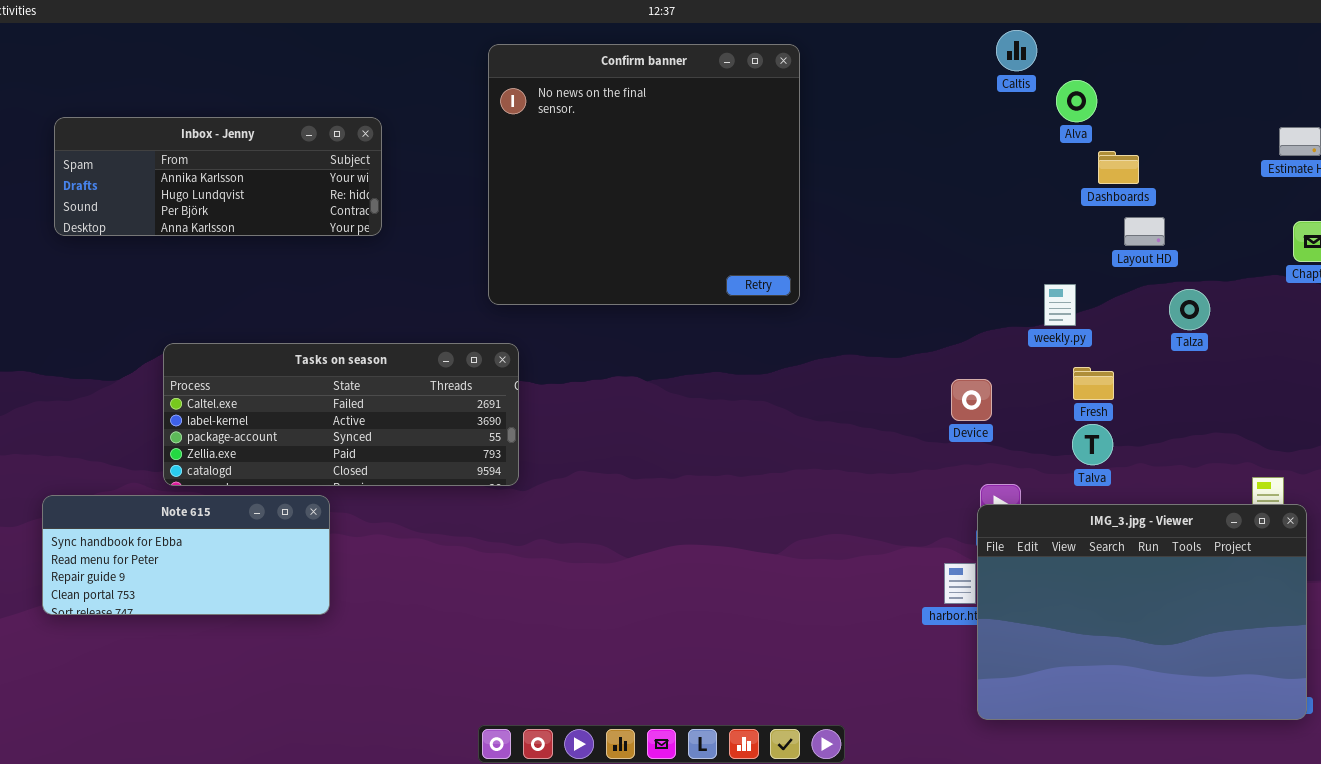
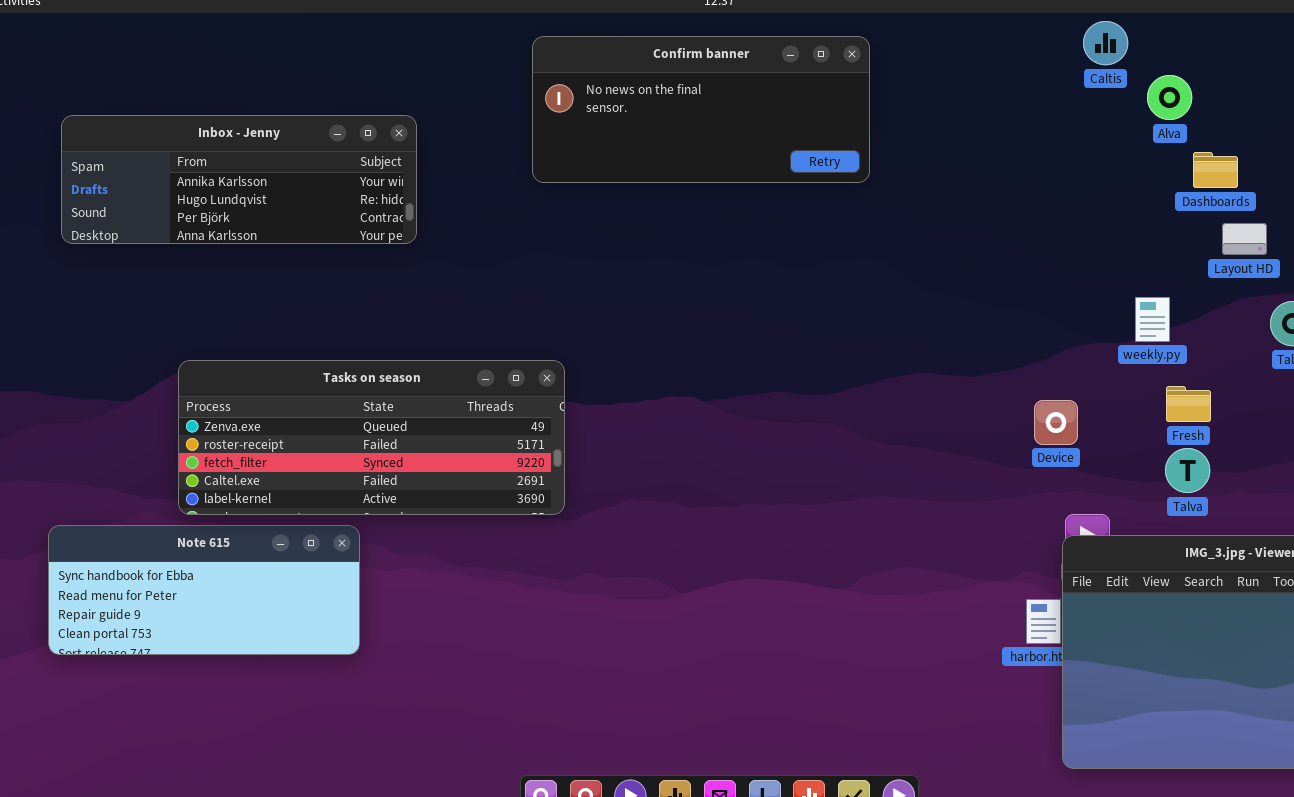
Confirm banner: [488,44,800,305] -> [532,36,870,183], resized
Tasks on season: [163,343,519,486] -> [178,360,565,515], scrolled up 3 rows

